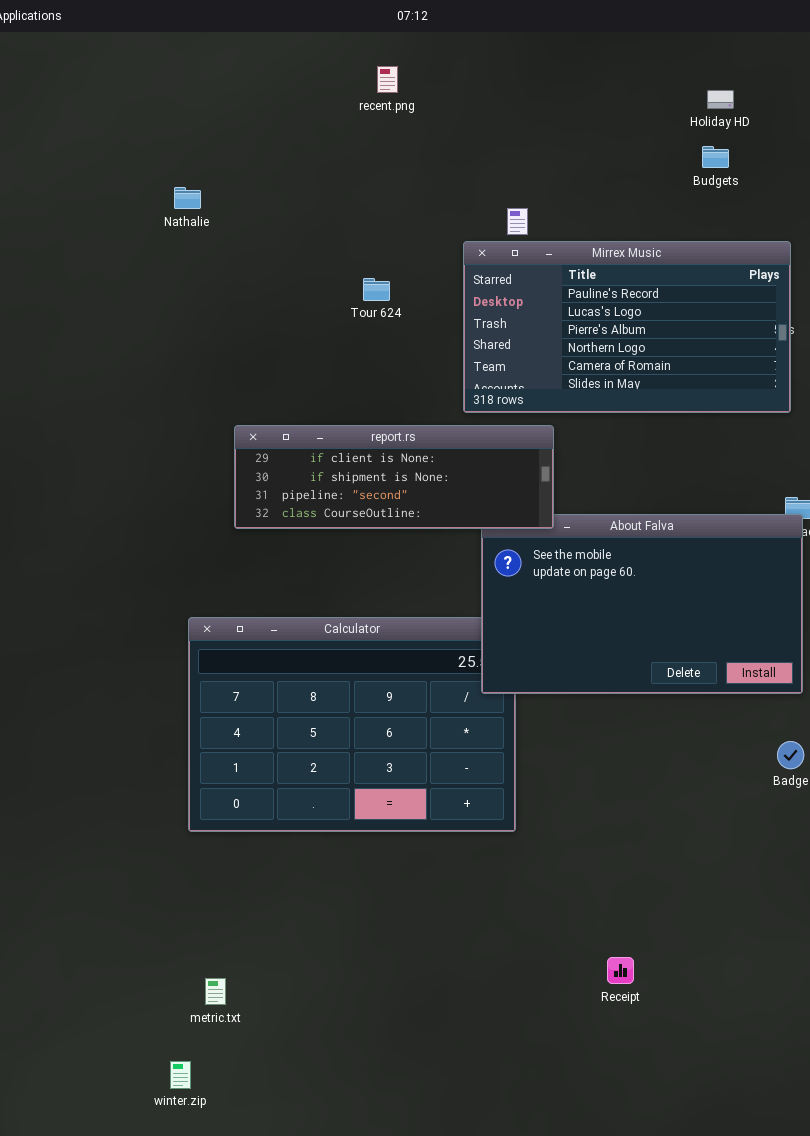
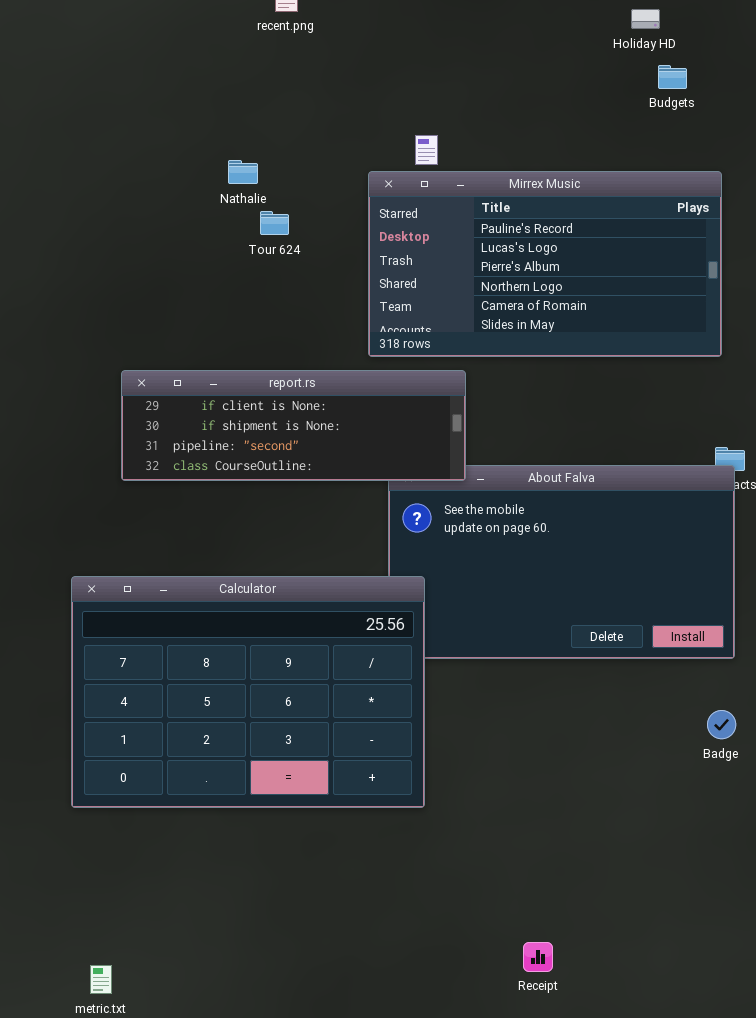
Budgets: [702,146,729,168] -> [658,65,687,89], moved
Nathalie: [174,187,201,209] -> [228,160,258,184], moved
Calculator: [188,617,516,832] -> [71,576,425,808], raised

